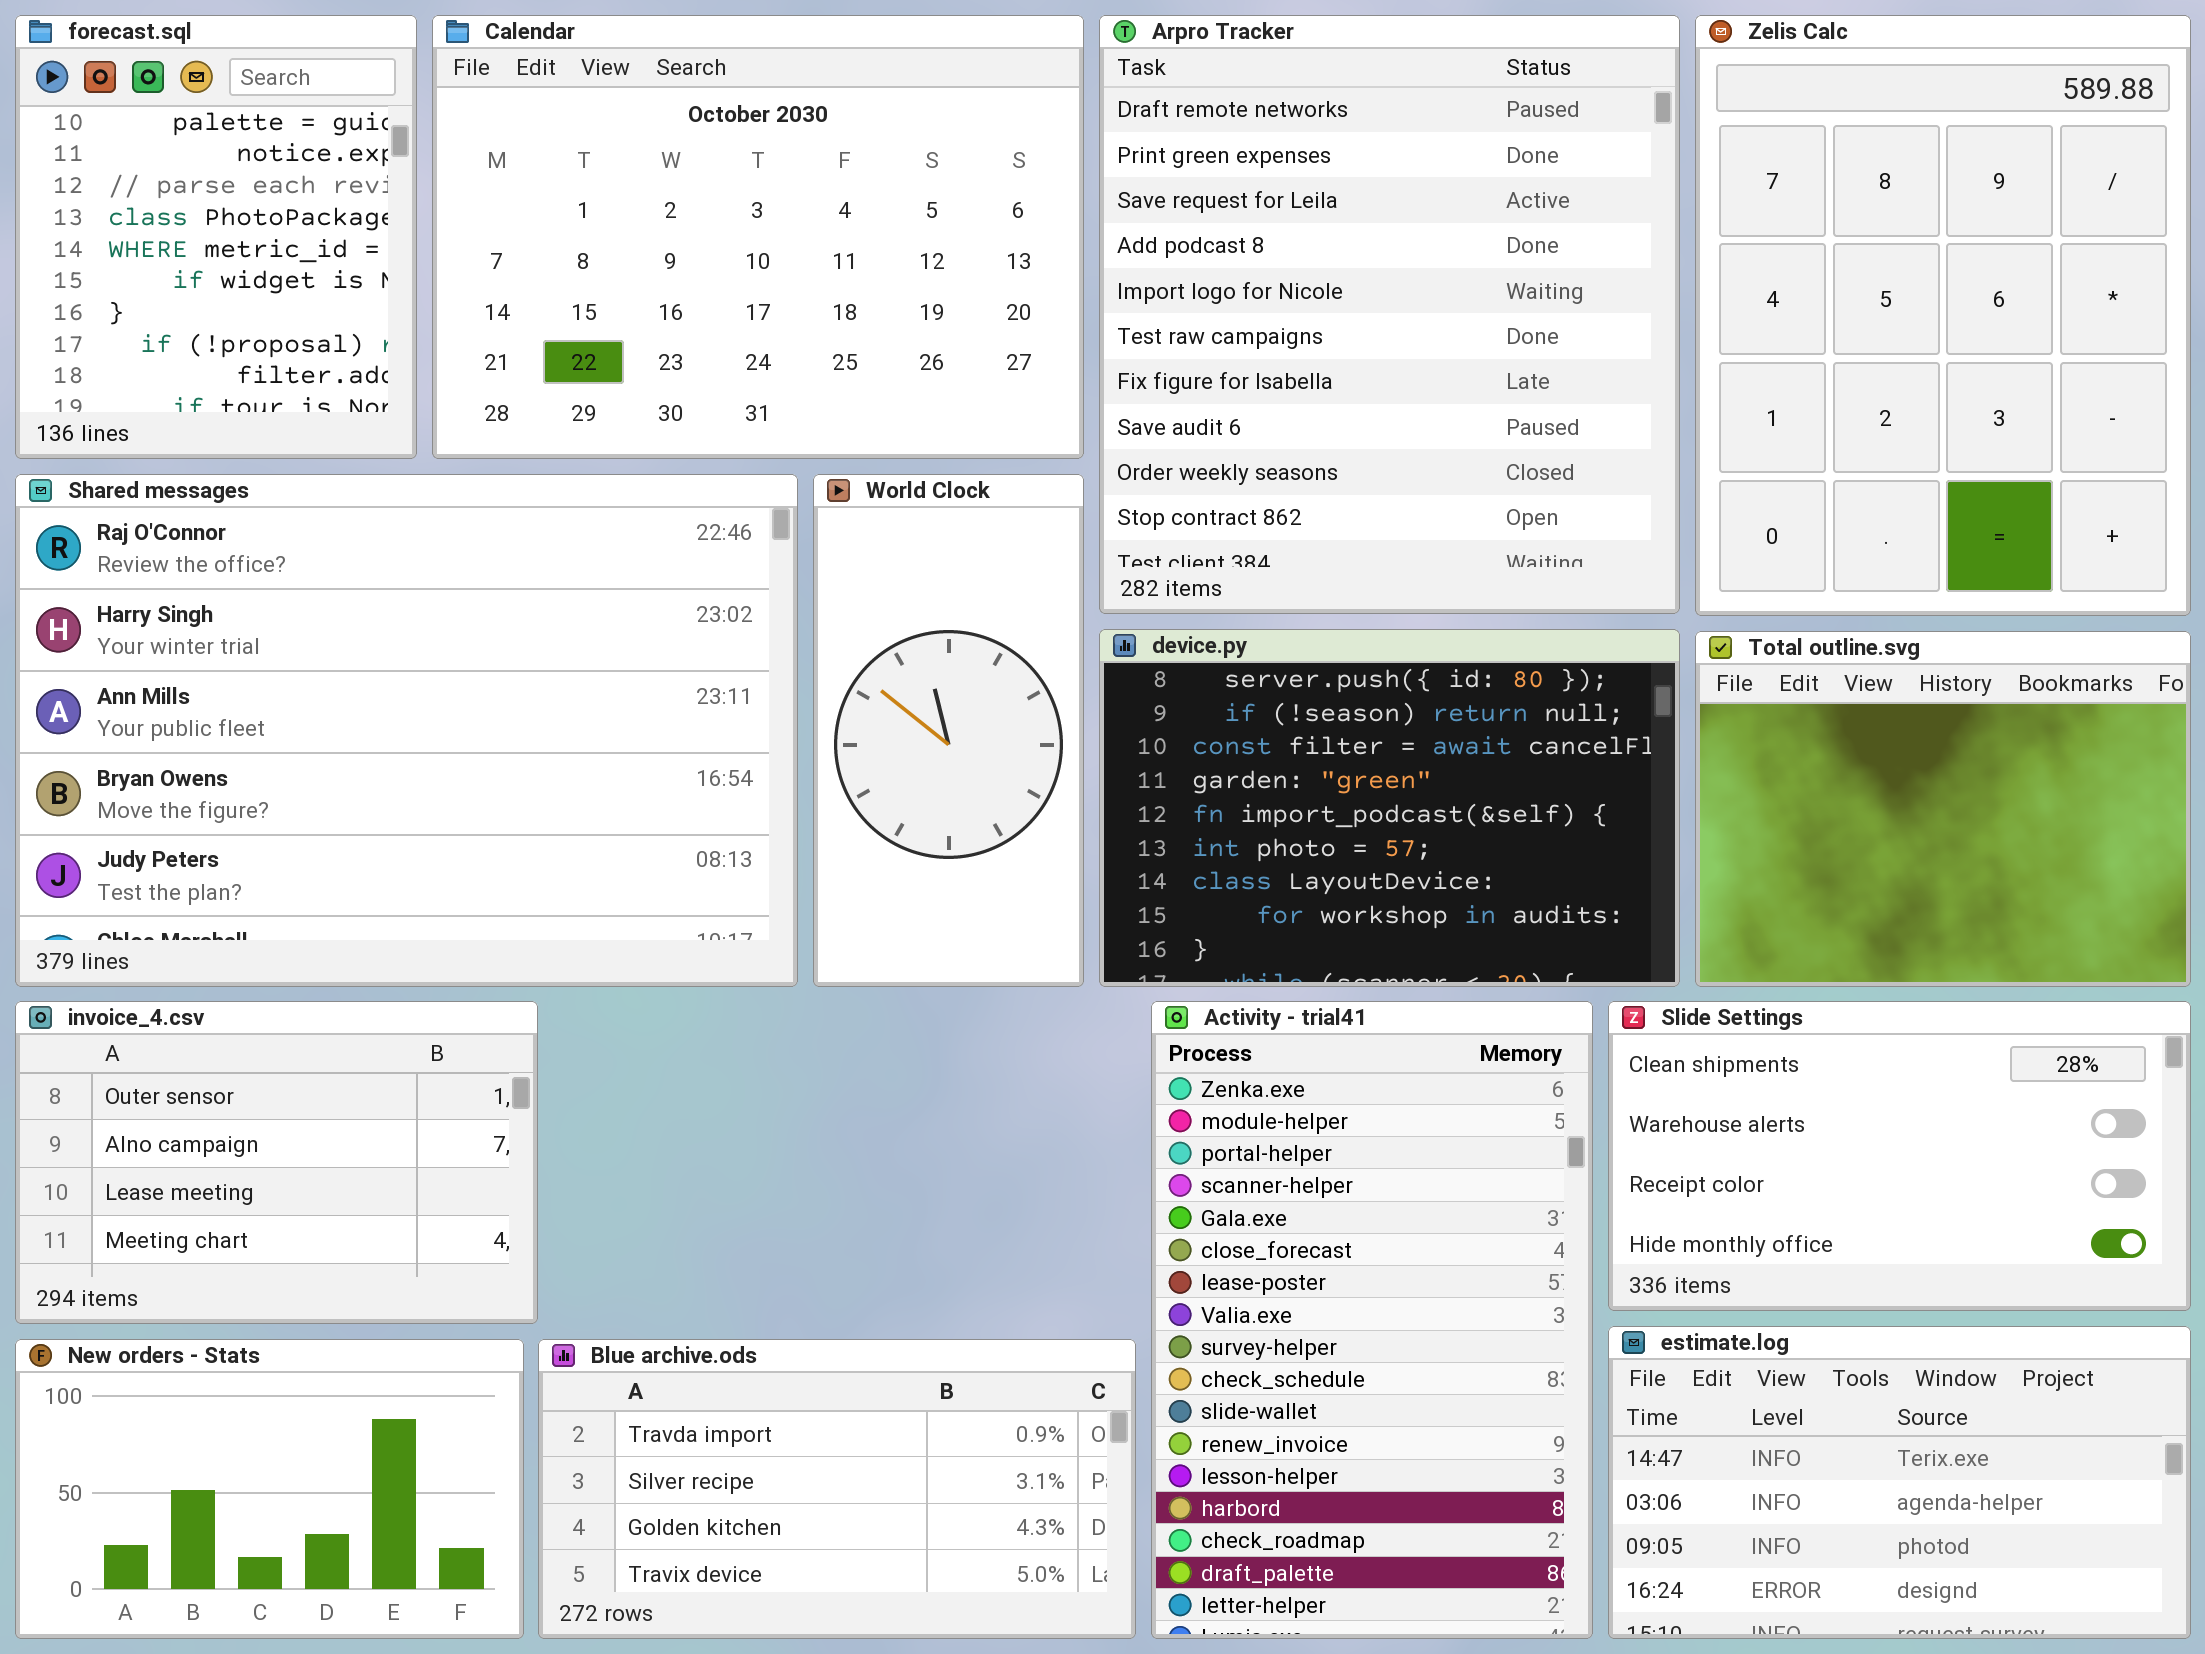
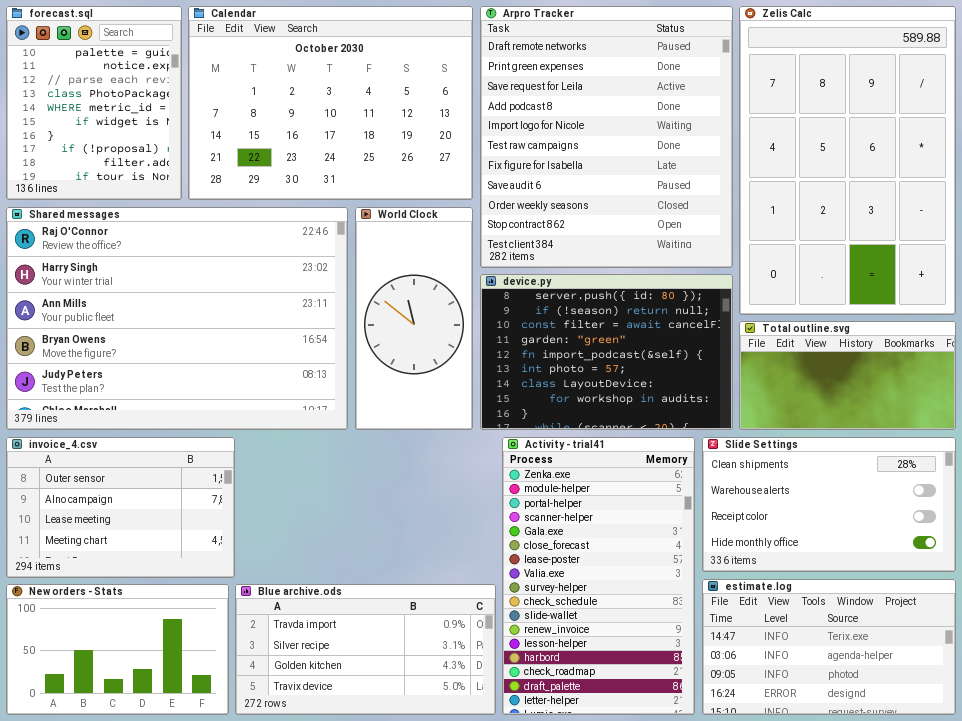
Zelis Calc: [1695,15,2191,616] -> [739,6,956,315], resized
Total outline.svg: [1695,631,2191,987] -> [739,321,956,430], resized

